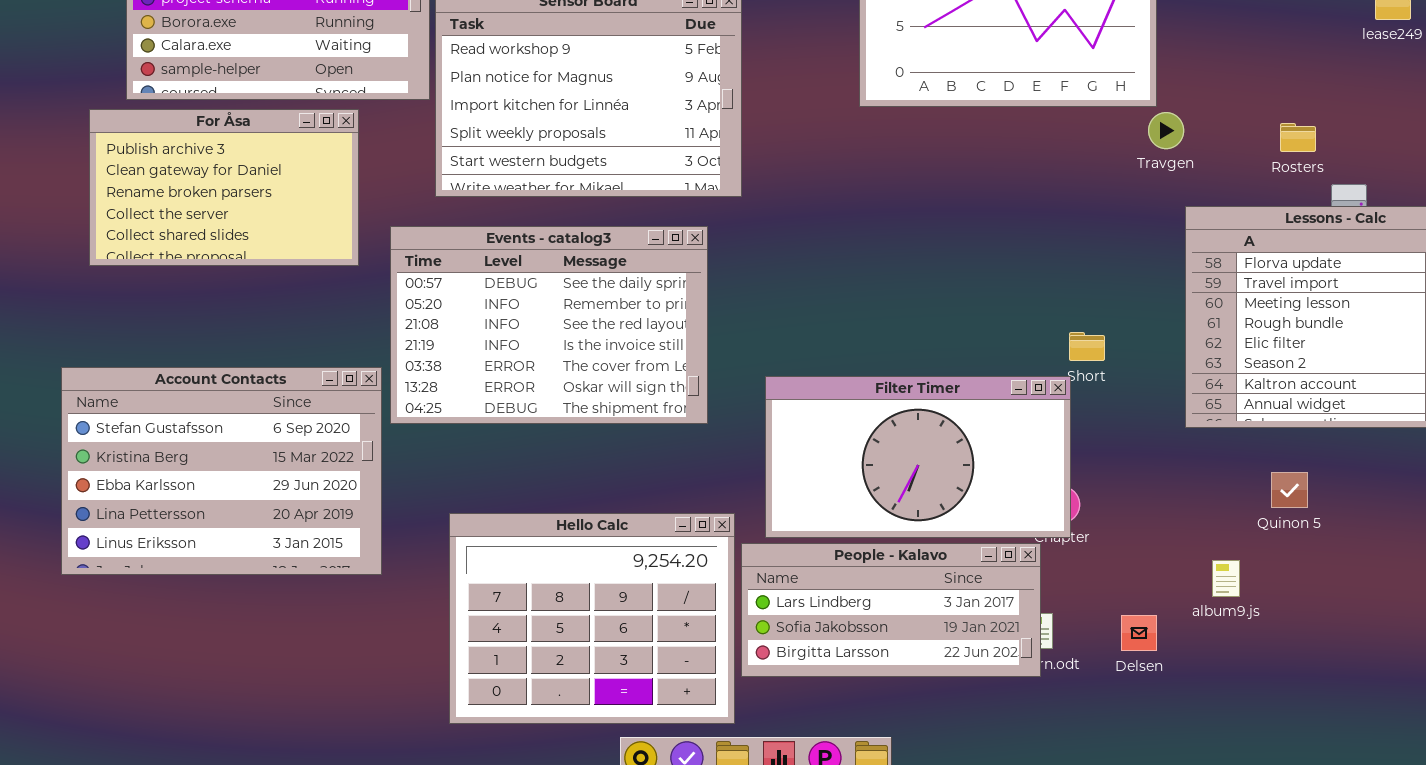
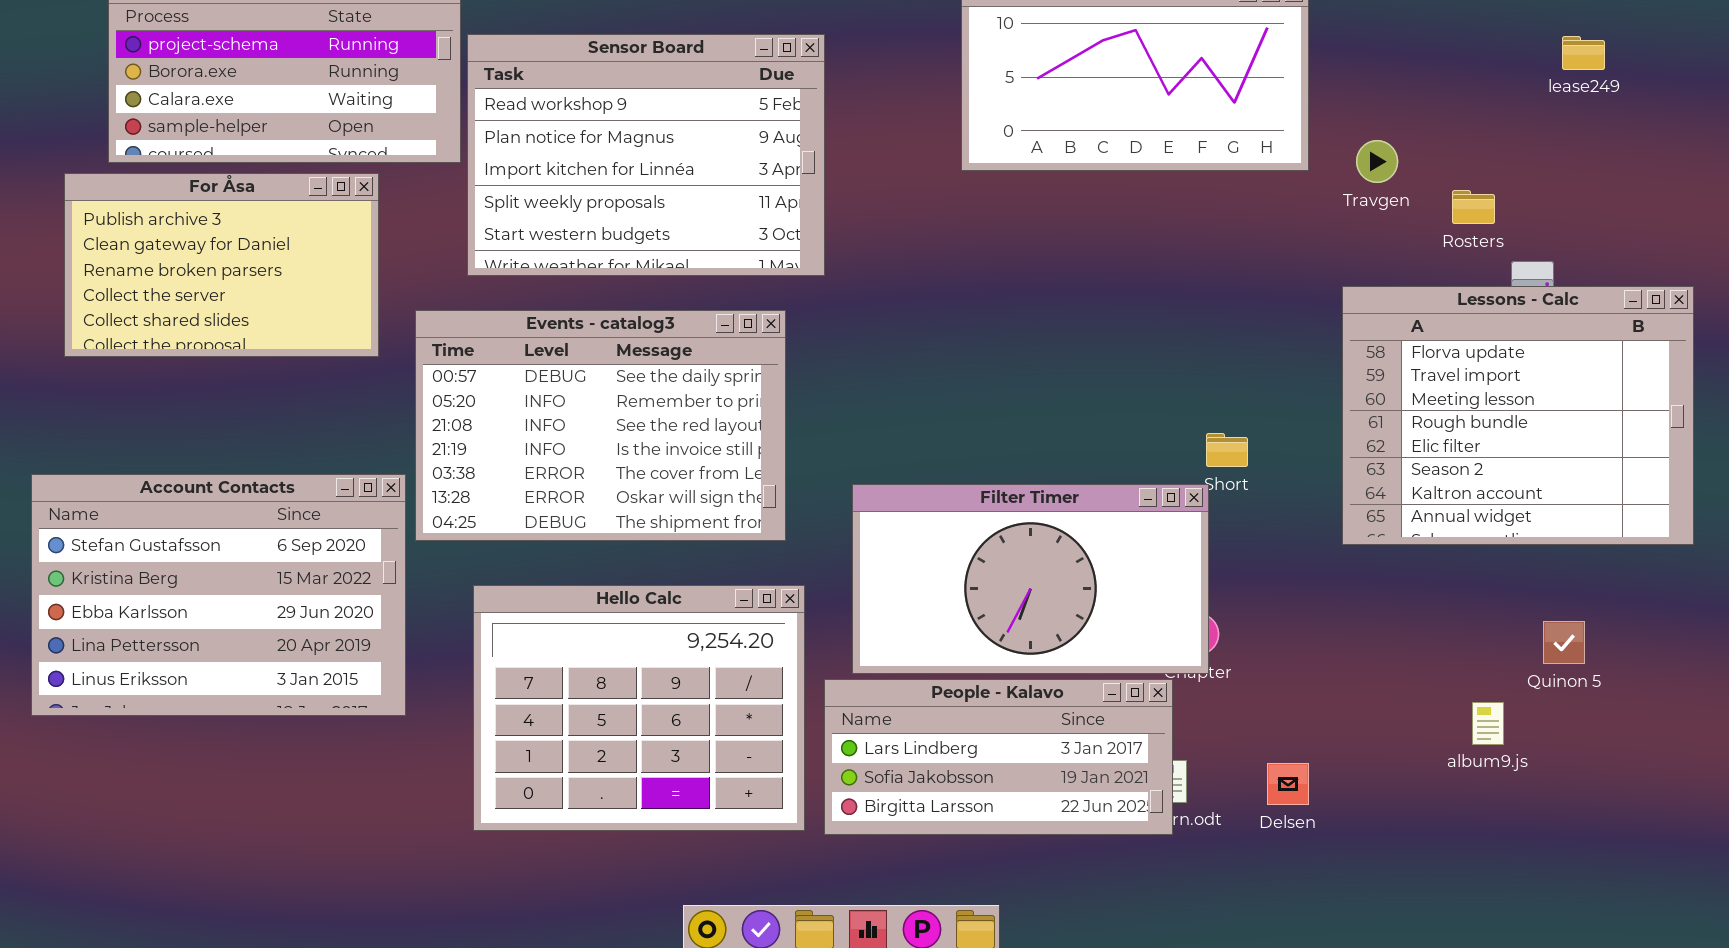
Travgen: [1148,112,1184,149] -> [1356,140,1398,183], moved
Quinon 5: [1271,472,1308,508] -> [1543,621,1585,664], moved
Hello Calc: [449,513,735,724] -> [473,585,805,831], moved
album9.js: [1212,560,1240,597] -> [1472,702,1504,745], moved

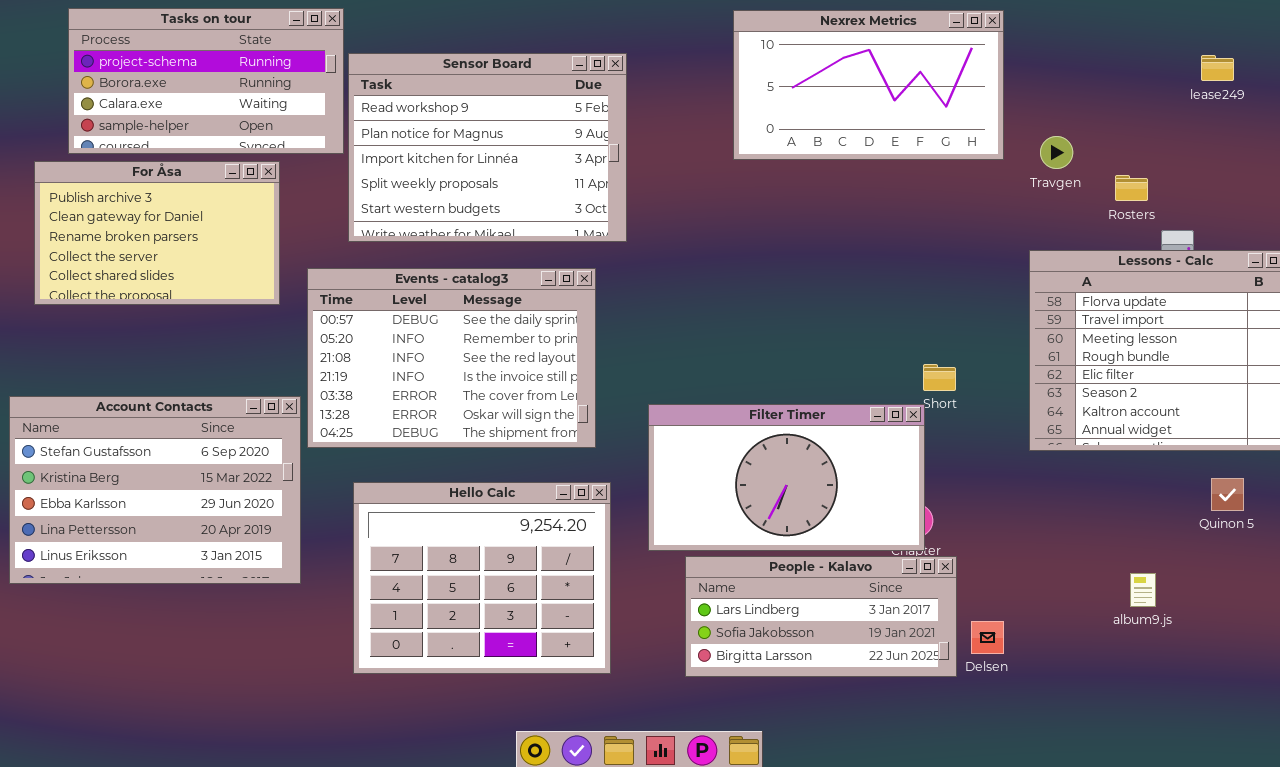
Quinon 5: [1543,621,1585,664] -> [1211,478,1244,511], moved
People - Kalavo: [824,679,1173,835] -> [685,556,957,677], moved

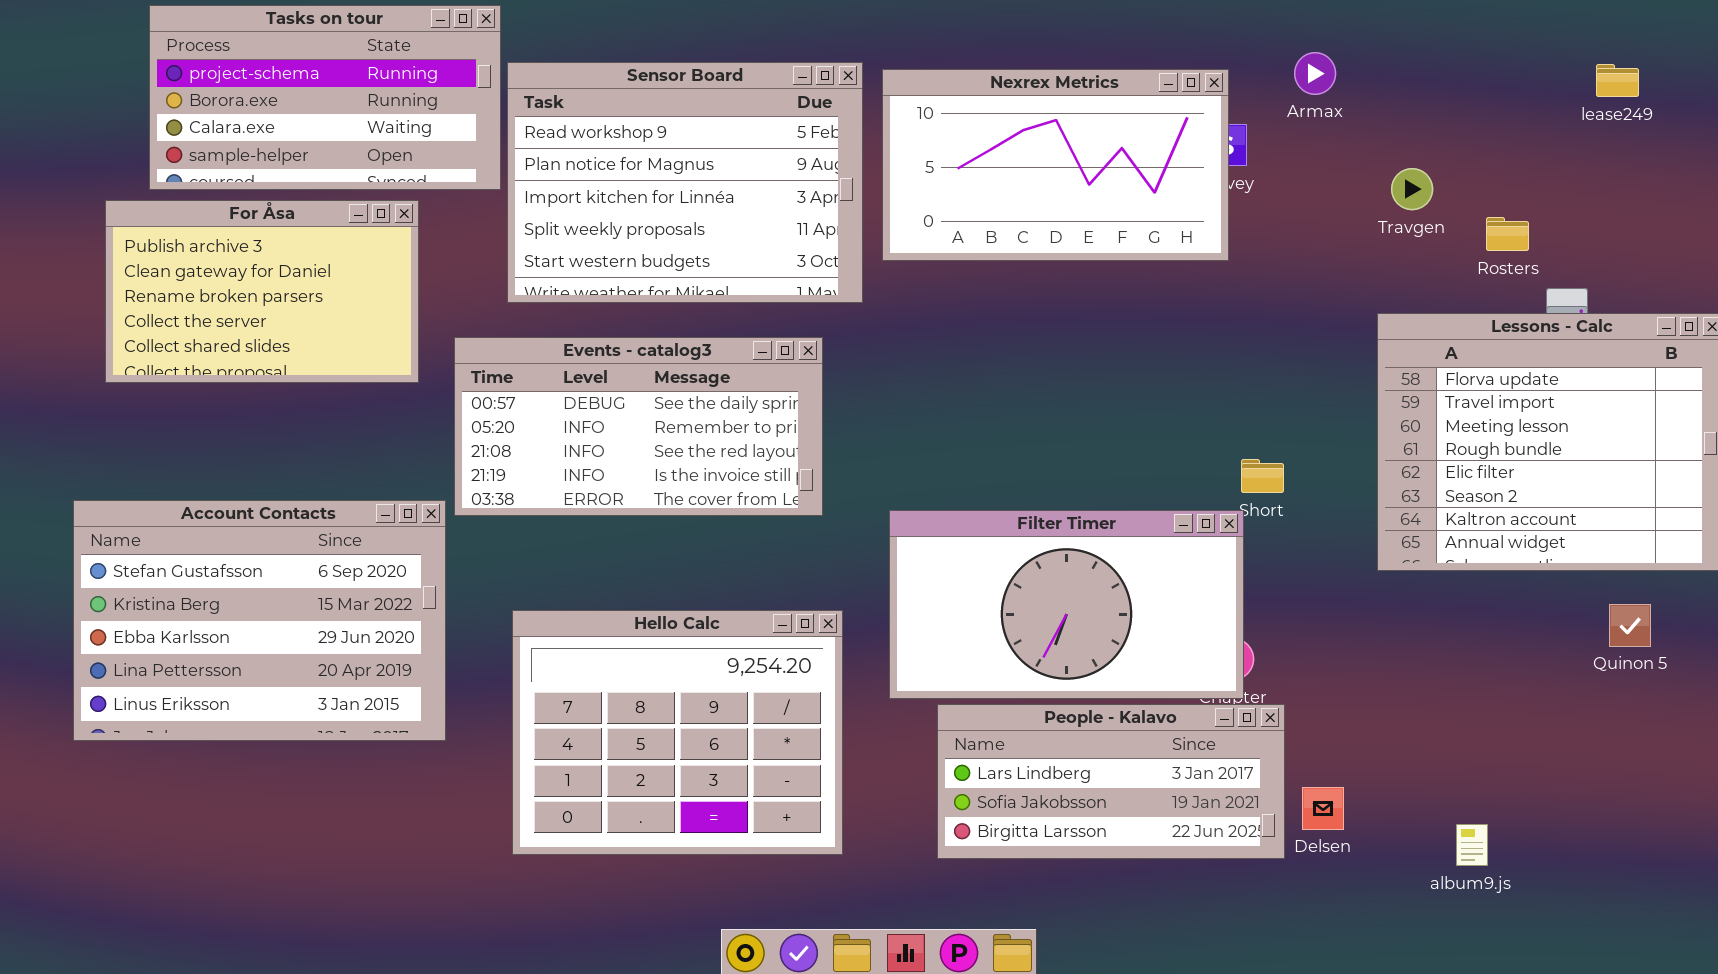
Nexrex Metrics: [733,10,1004,160] -> [882,69,1229,261], moved
Events - catalog3: [307,268,596,448] -> [454,337,823,516], resized
album9.js: [1130,573,1156,607] -> [1456,824,1488,866], moved

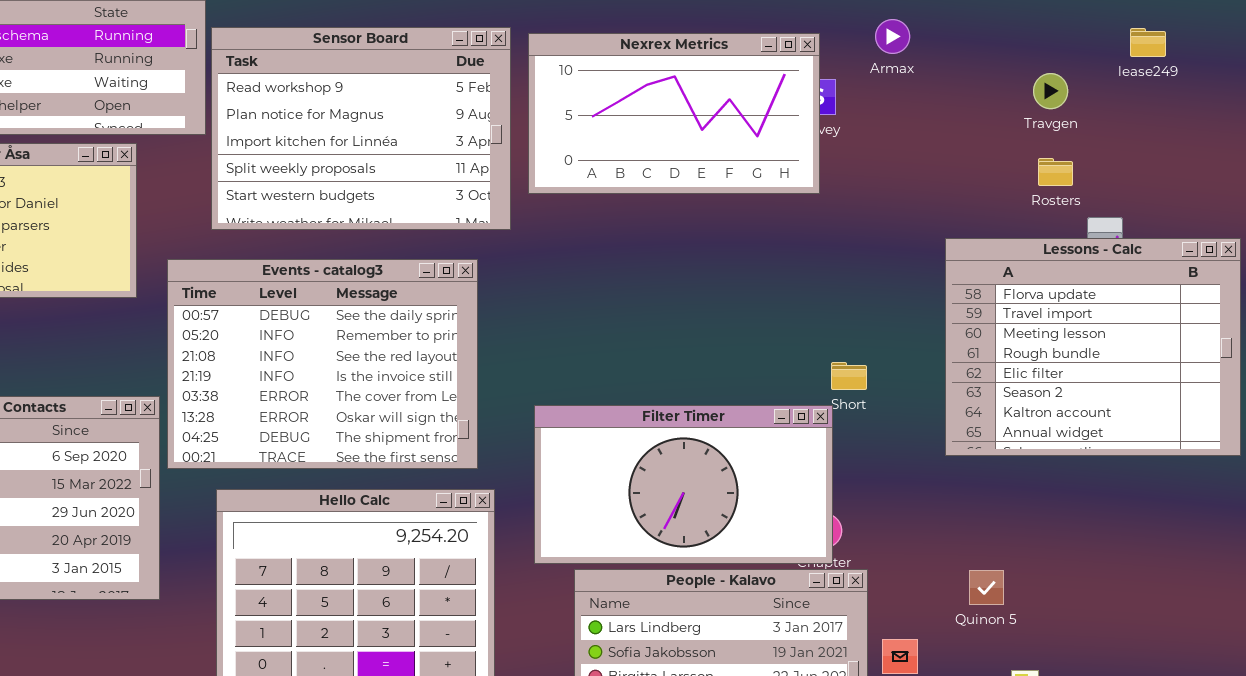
Travgen: [1391,168,1433,210] -> [1033,73,1068,109], moved
Events - catalog3: [454,337,823,516] -> [167,259,478,469], resized
Quinon 5: [1609,604,1651,647] -> [969,570,1004,605], moved

